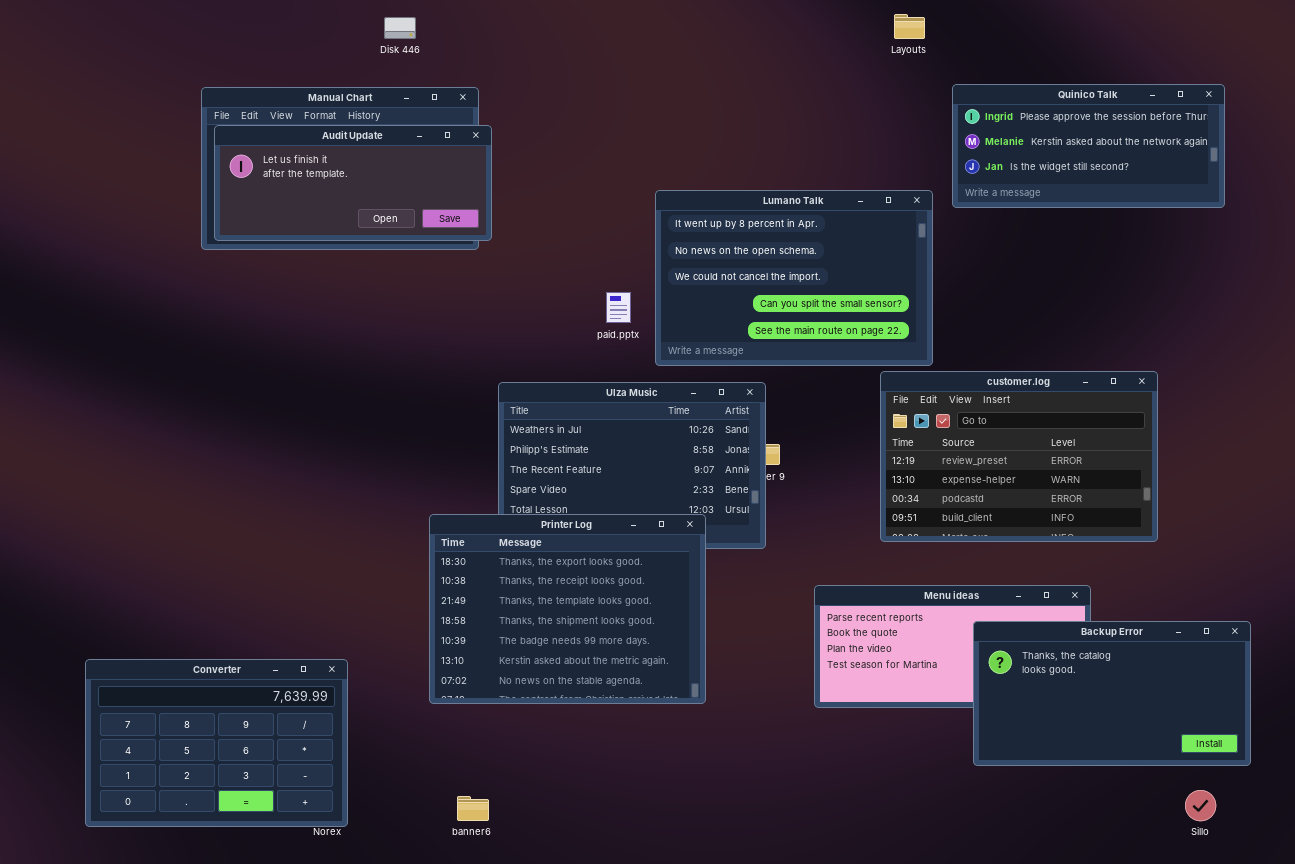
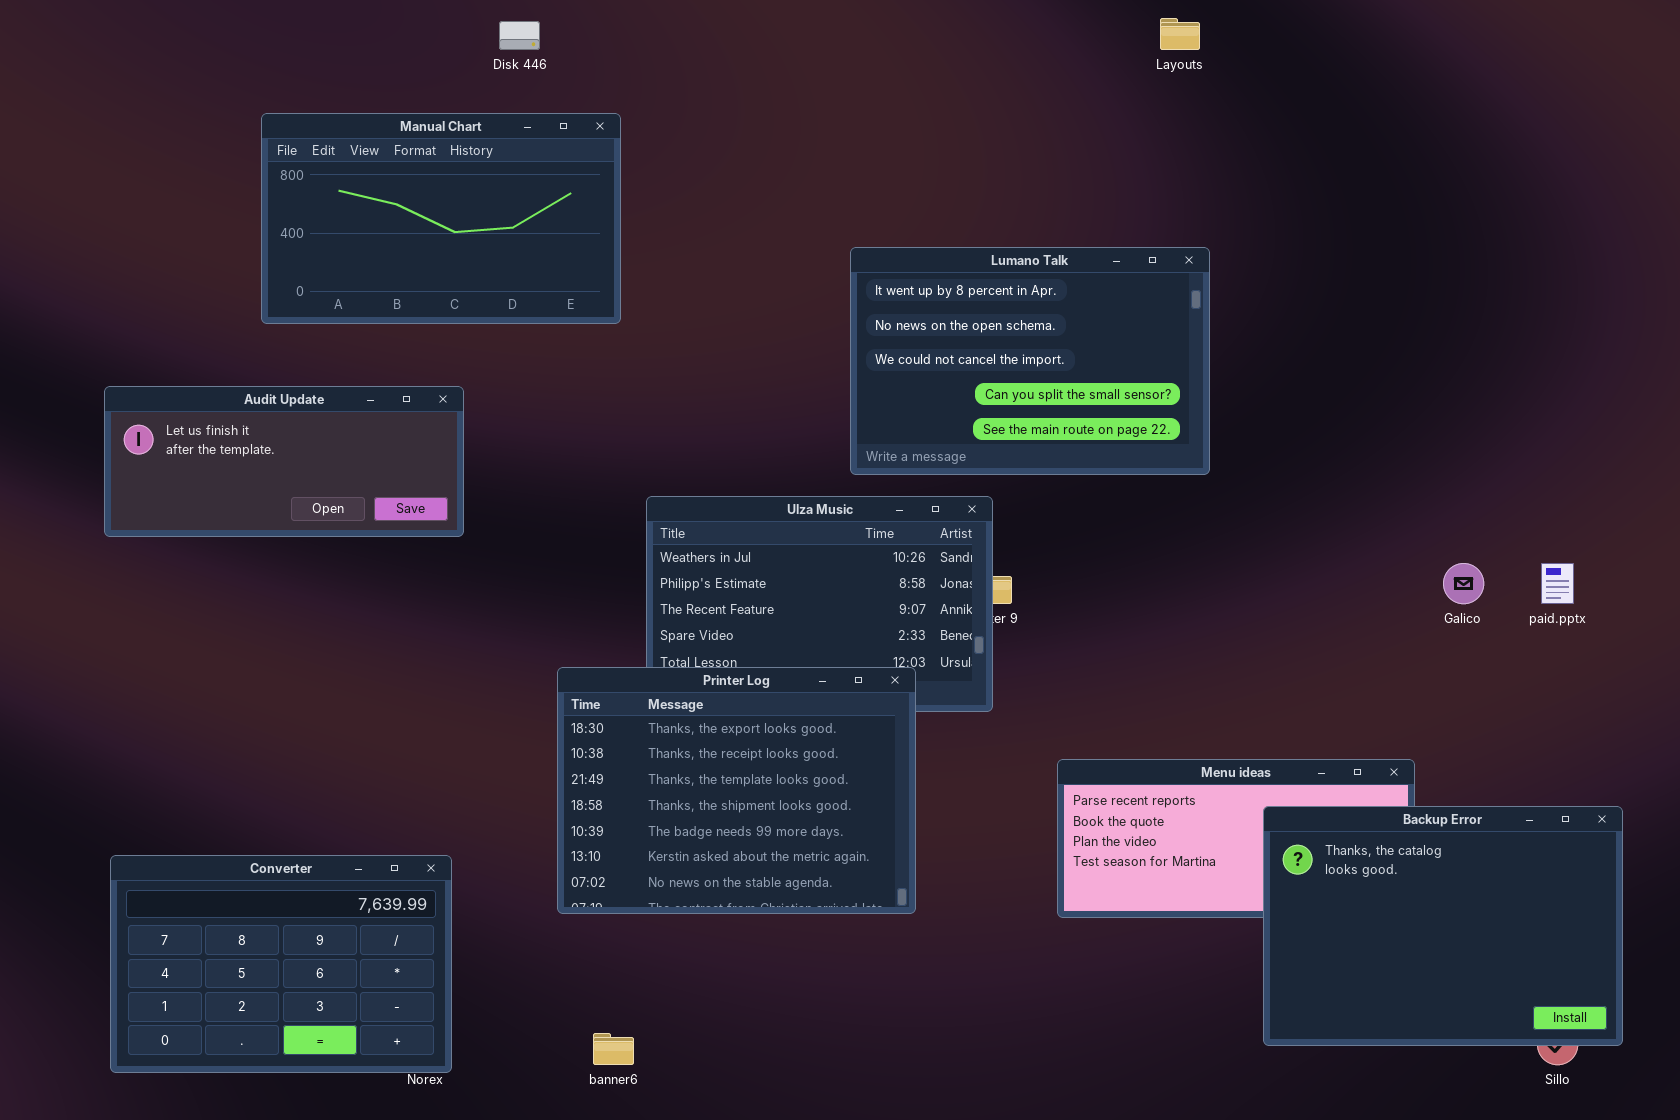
Quinico Talk: [952,84,1225,208] -> none, closed
Audit Update: [214,125,492,241] -> [104,386,464,537], moved
paid.pptx: [606,292,631,323] -> [1541,563,1574,604], moved
customer.log: [880,371,1158,542] -> none, closed
Backup Error: [973,621,1251,766] -> [1263,806,1623,1046], resized

